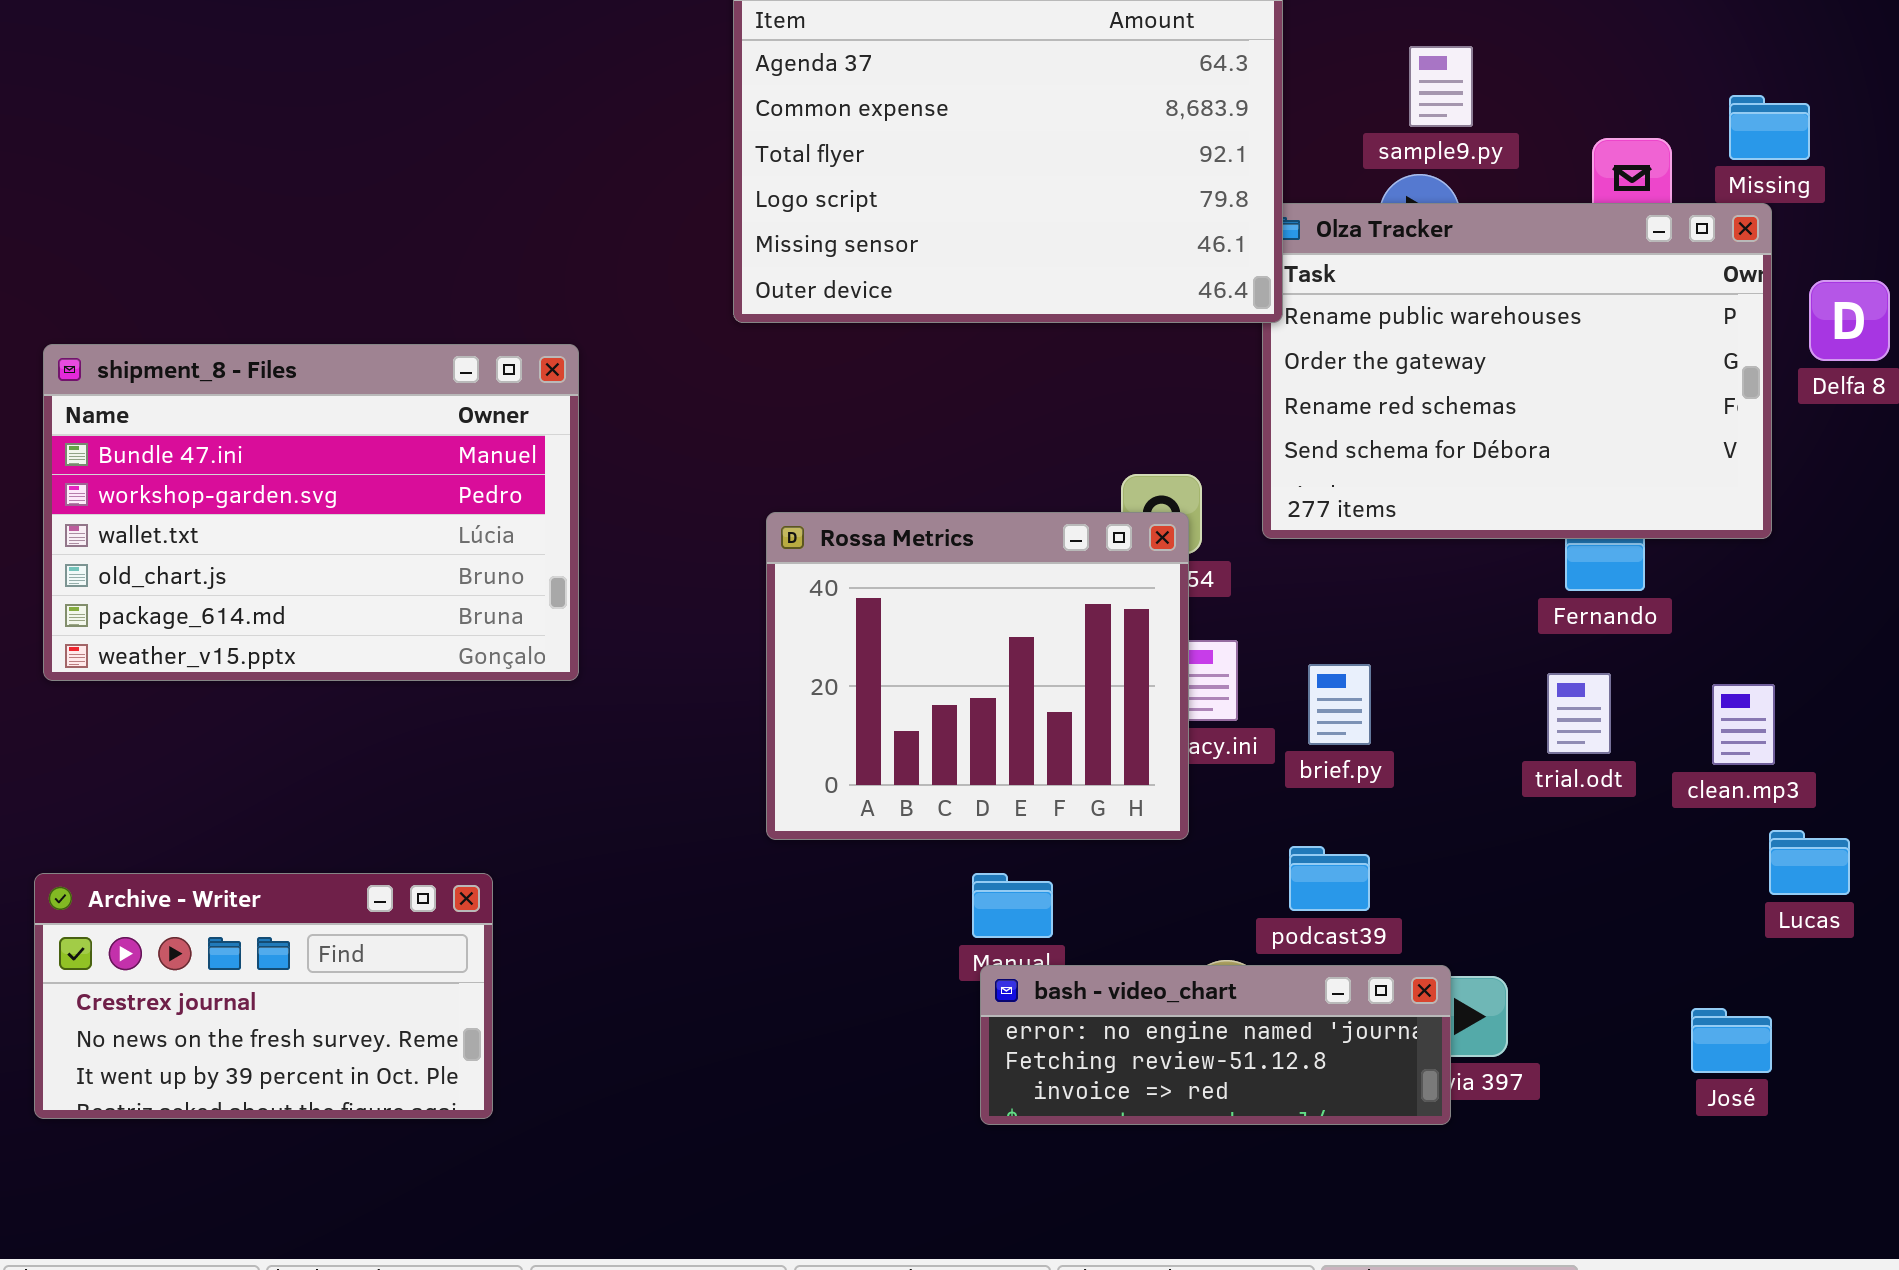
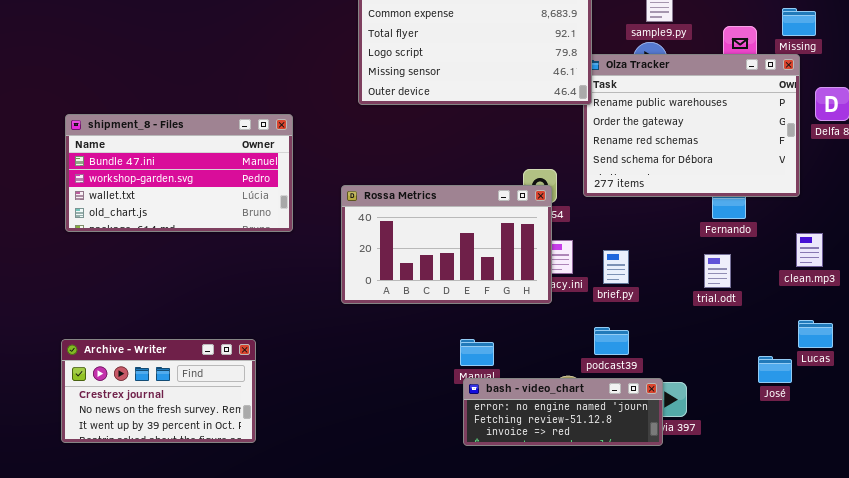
shipment_8 - Files: [43,344,579,681] -> [65,114,293,232], resized
Rossa Metrics: [766,512,1189,840] -> [341,185,552,304], resized
clean.mp3: [1712,684,1775,765] -> [796,233,823,267], moved
José: [1691,1008,1772,1073] -> [758,356,792,383], moved

